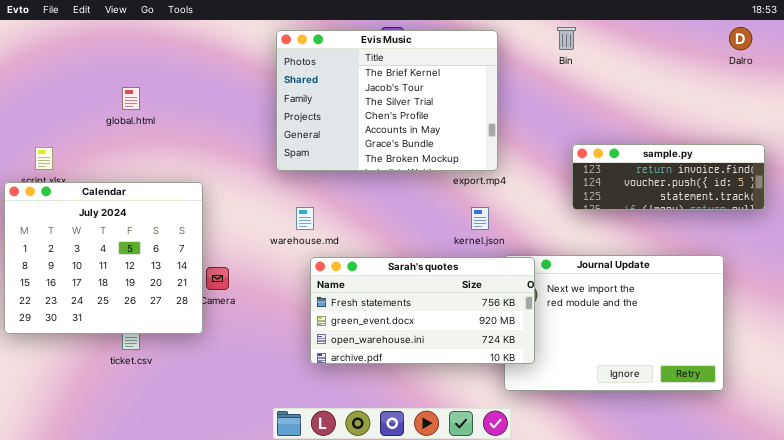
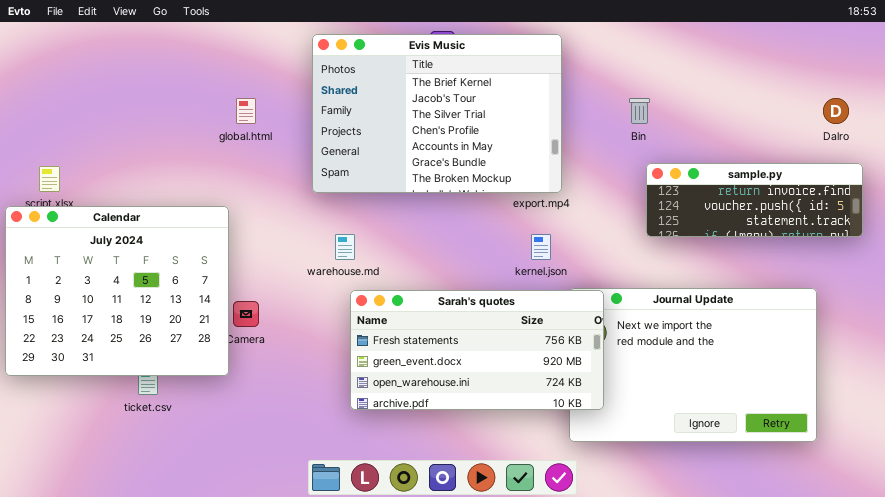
Bin: [557,27,576,50] -> [629,98,650,124], moved
Dalro: [729,27,752,50] -> [823,98,849,124], moved
global.html: [122,87,140,110] -> [236,98,256,124], moved

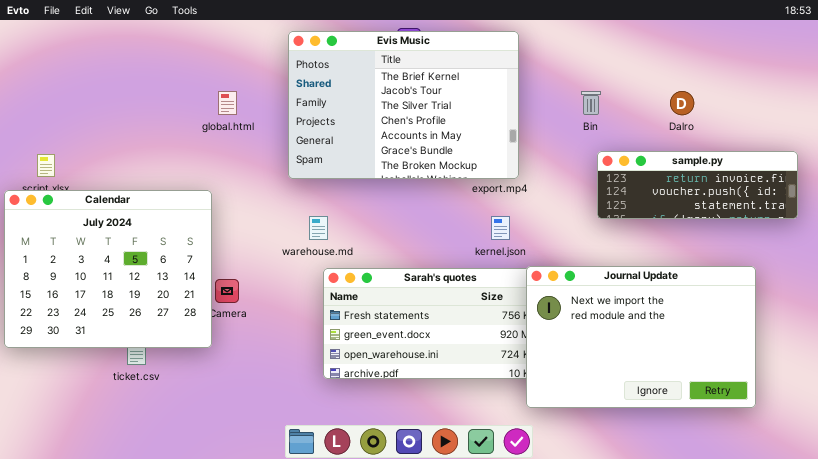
Dalro: [823,98,849,124] -> [670,91,694,115], moved
Journal Update: [569,288,817,442] -> [526,266,756,408], raised

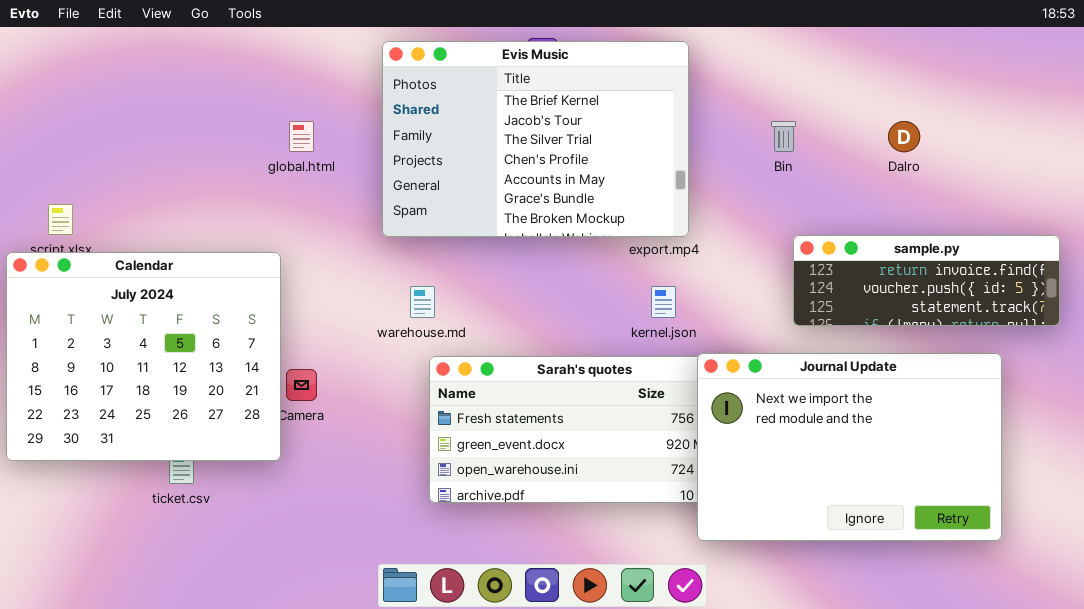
sample.py: [597,151,798,219] -> [793,235,1060,326], moved

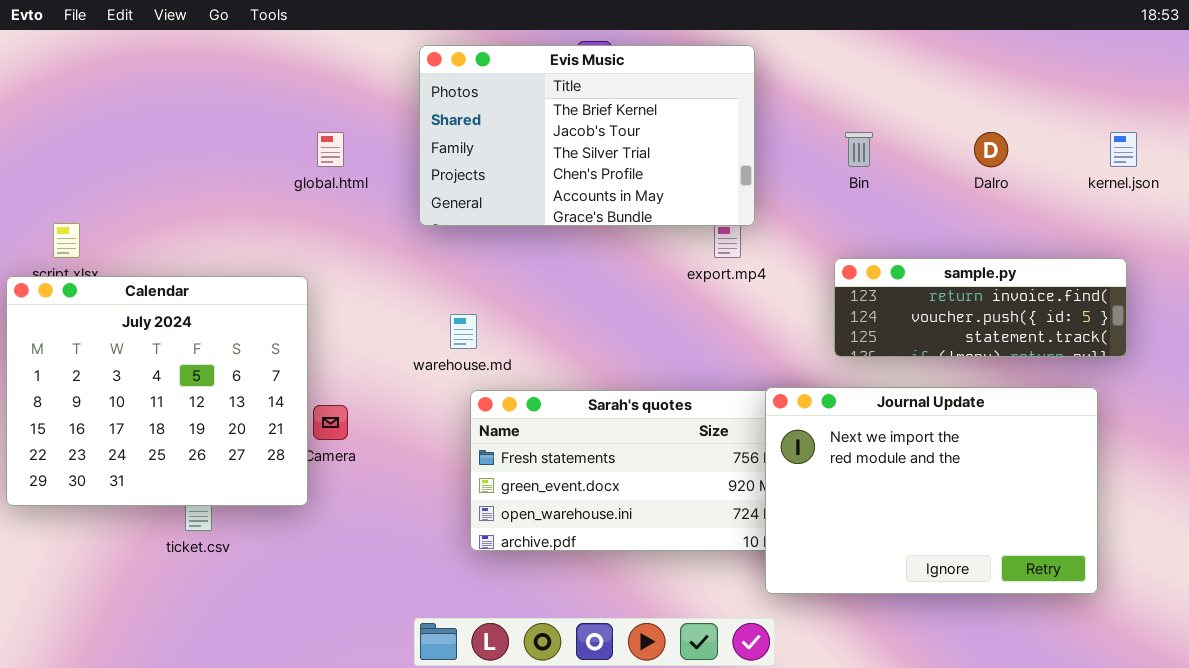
Evis Music: [382,41,689,237] -> [419,45,755,226], resized
sample.py: [793,235,1060,326] -> [834,258,1127,357], moved
kernel.json: [651,286,676,318] -> [1110,132,1137,167], moved

